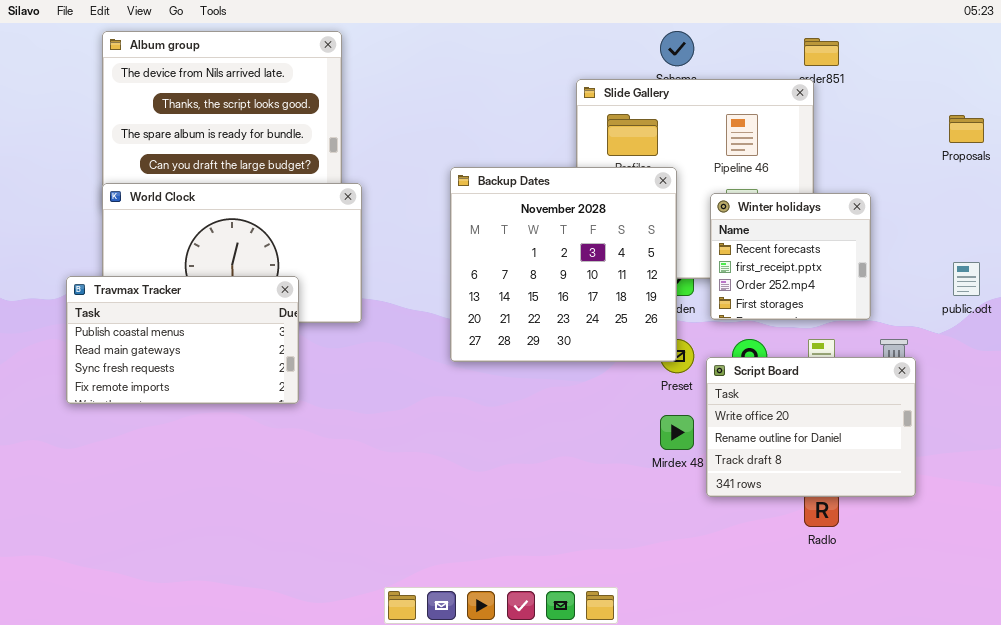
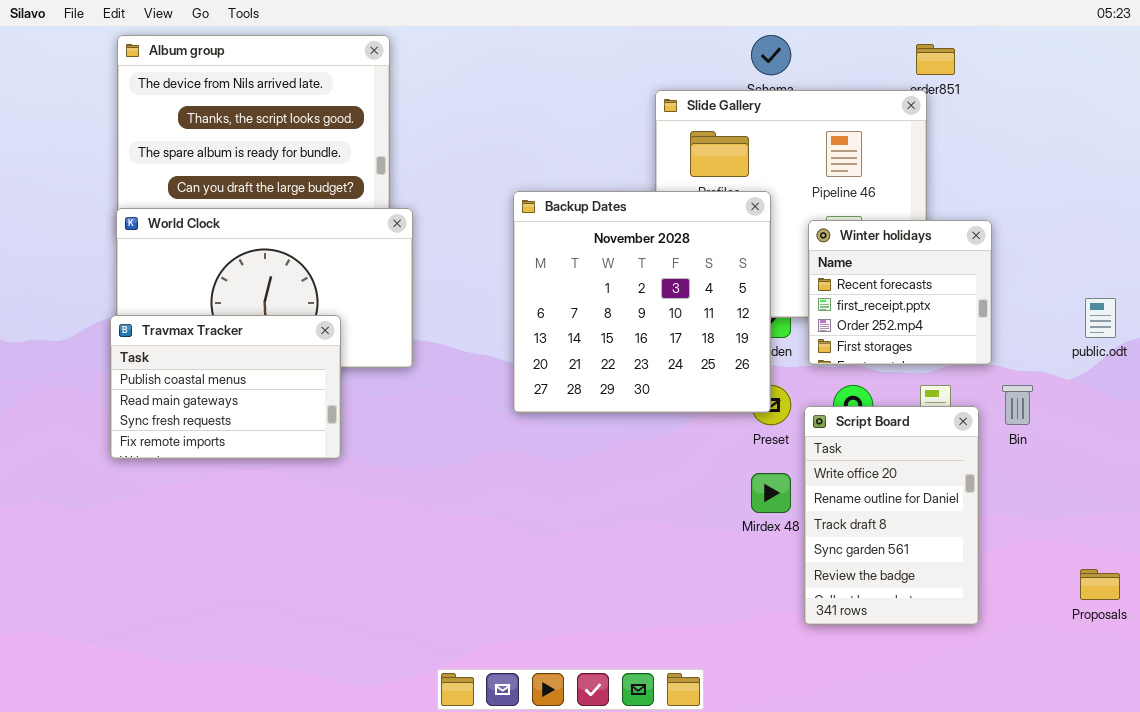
Proposals: [949,115,984,143] -> [1080,569,1120,600], moved
Travmax Tracker: [66,276,299,404] -> [110,315,341,459], resized
Script Board: [706,357,916,497] -> [804,406,979,625], resized

